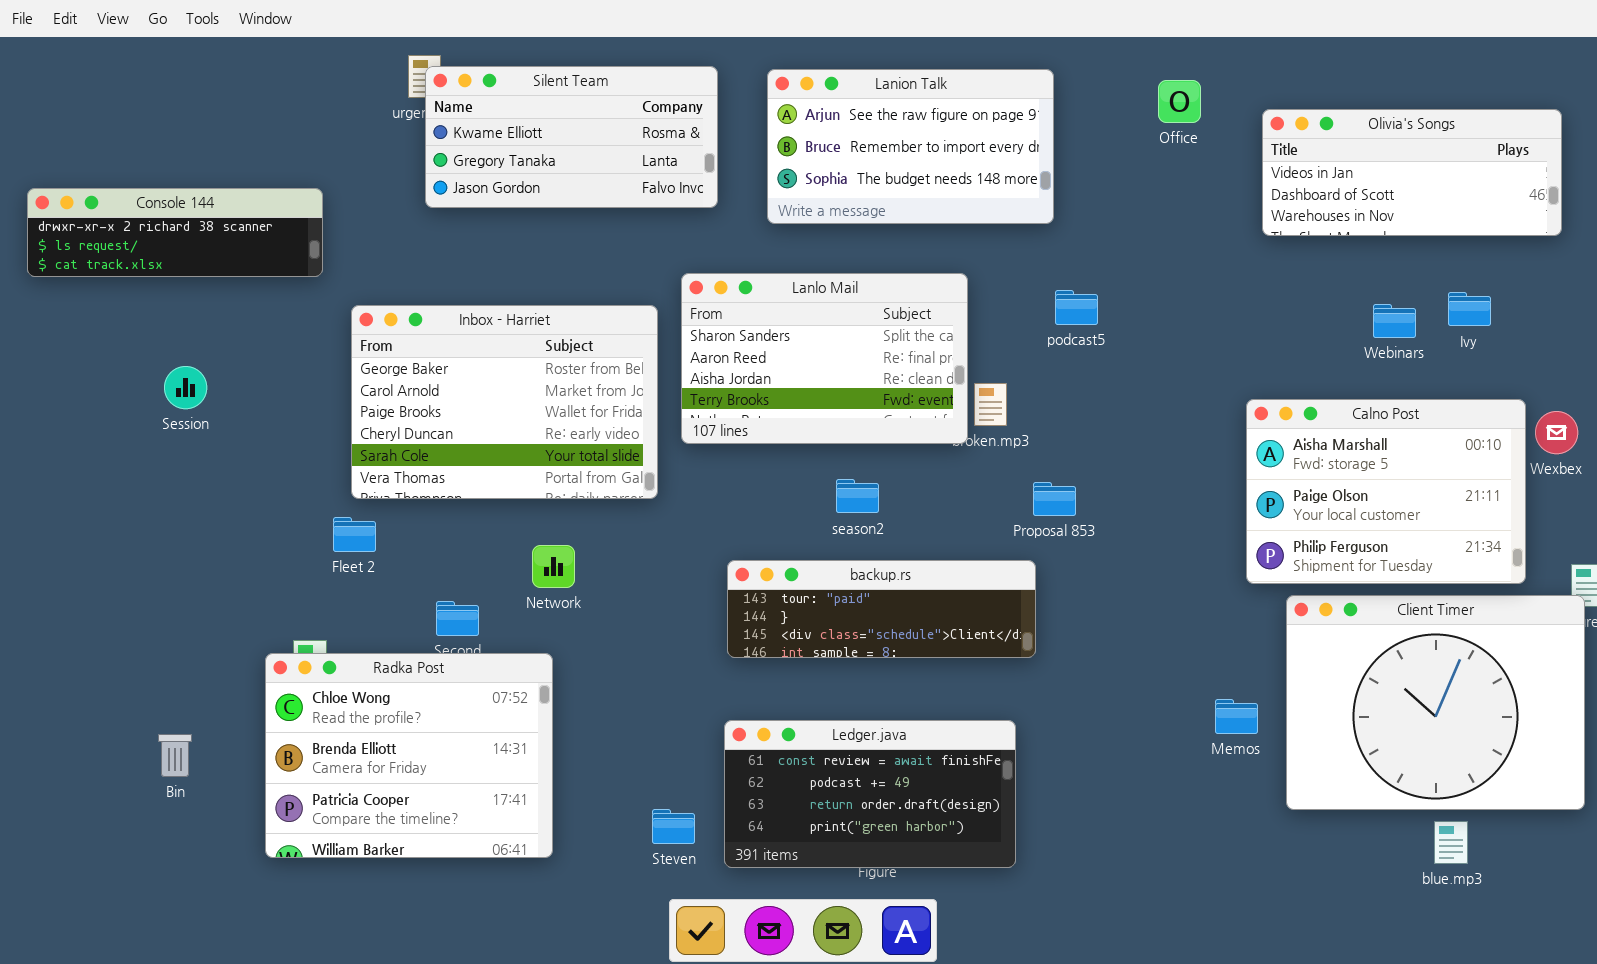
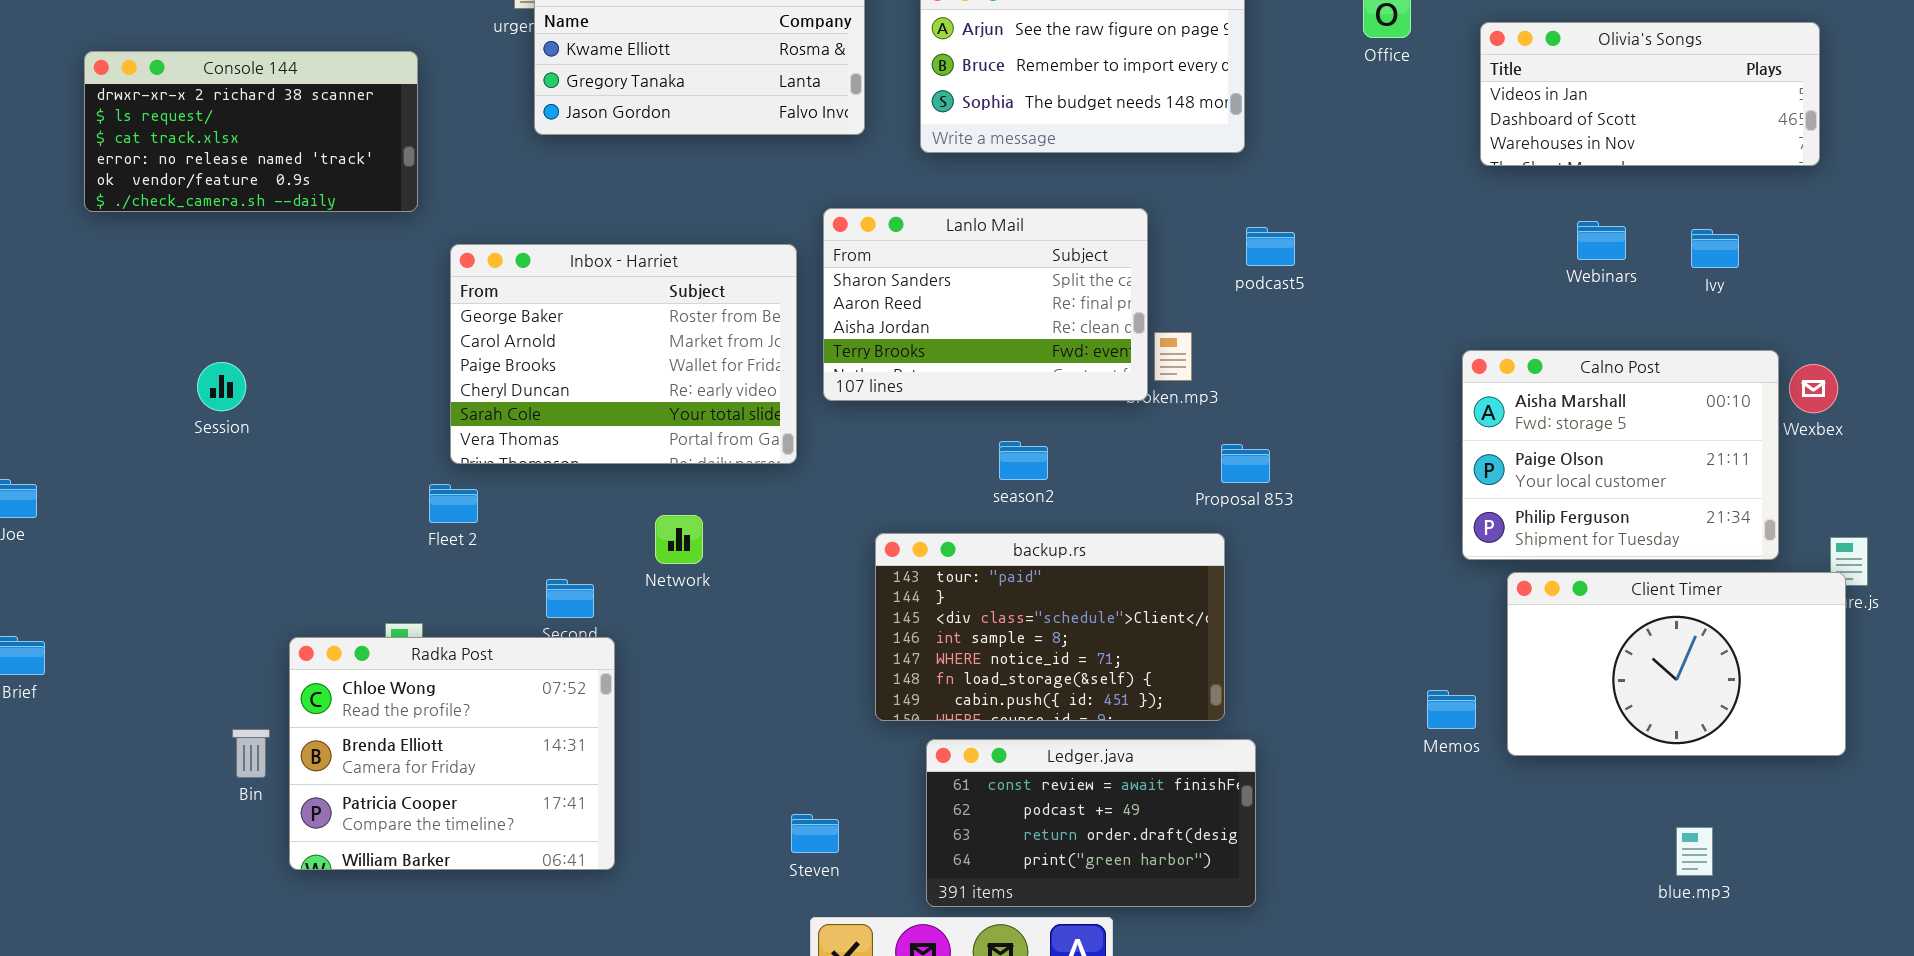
Console 144: [27,188,323,277] -> [84,51,418,212], resized
Webinars: [1373,304,1416,338] -> [1577,221,1626,260], moved
Session: [164,366,207,409] -> [197,362,246,411], moved
backup.rs: [727,560,1036,658] -> [875,533,1225,721], resized
Client Timer: [1286,595,1585,810] -> [1507,572,1846,756], resized
Radka Post: [265,653,553,858] -> [289,637,615,870], moved
Ledger.java: [724,720,1016,868] -> [926,739,1256,907], moved

